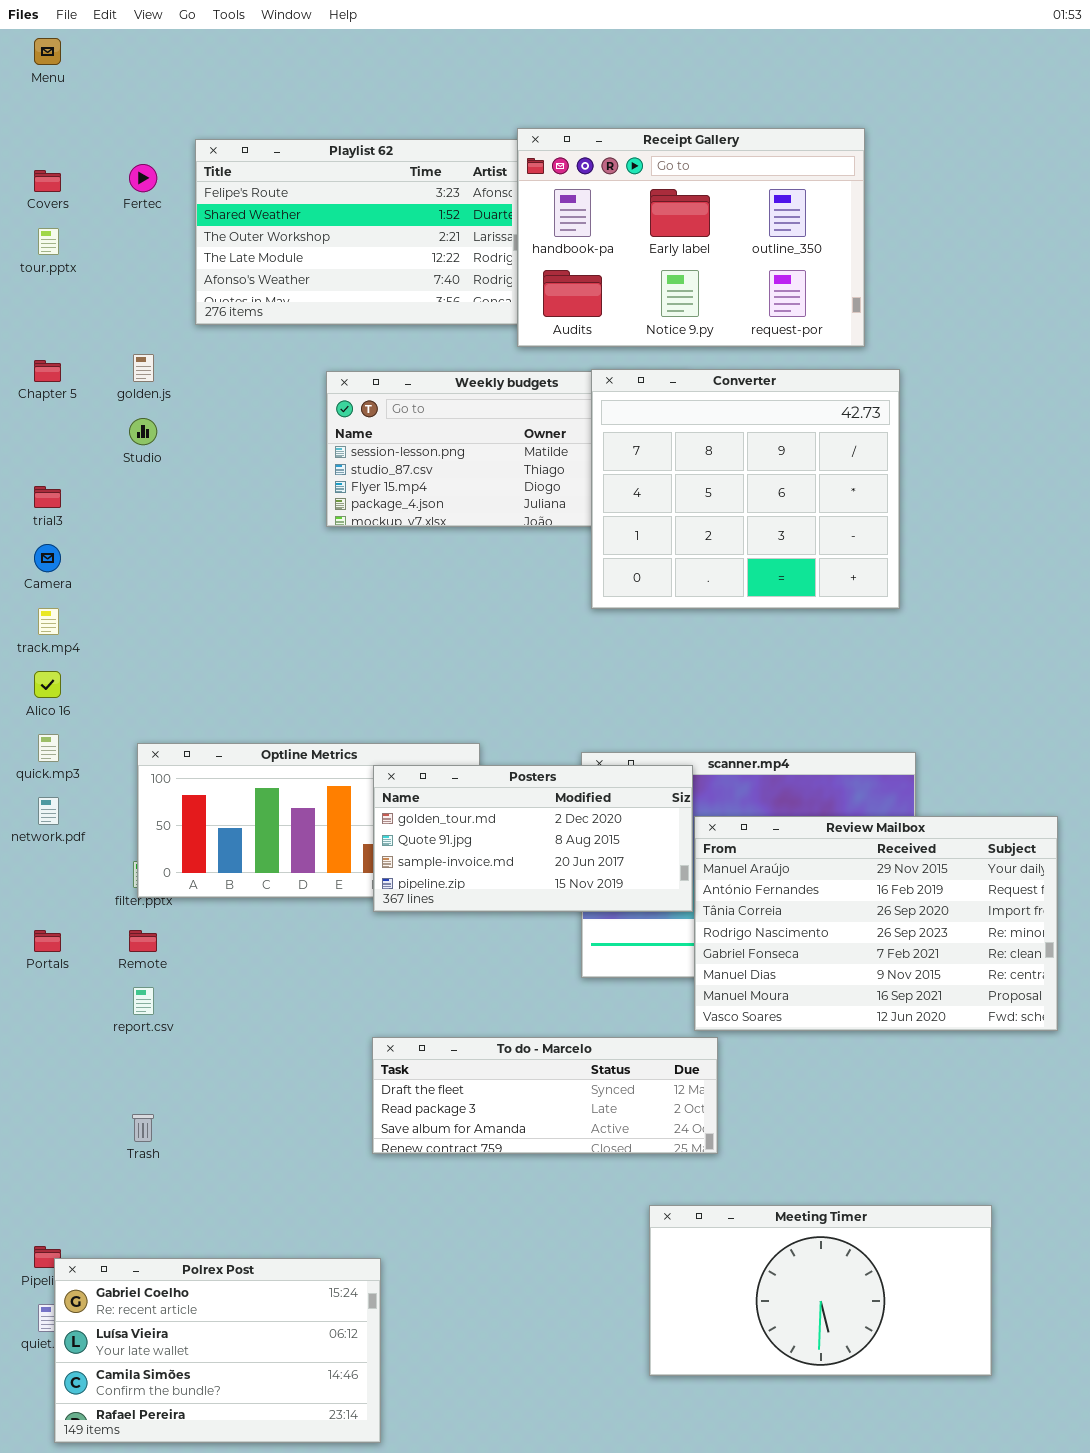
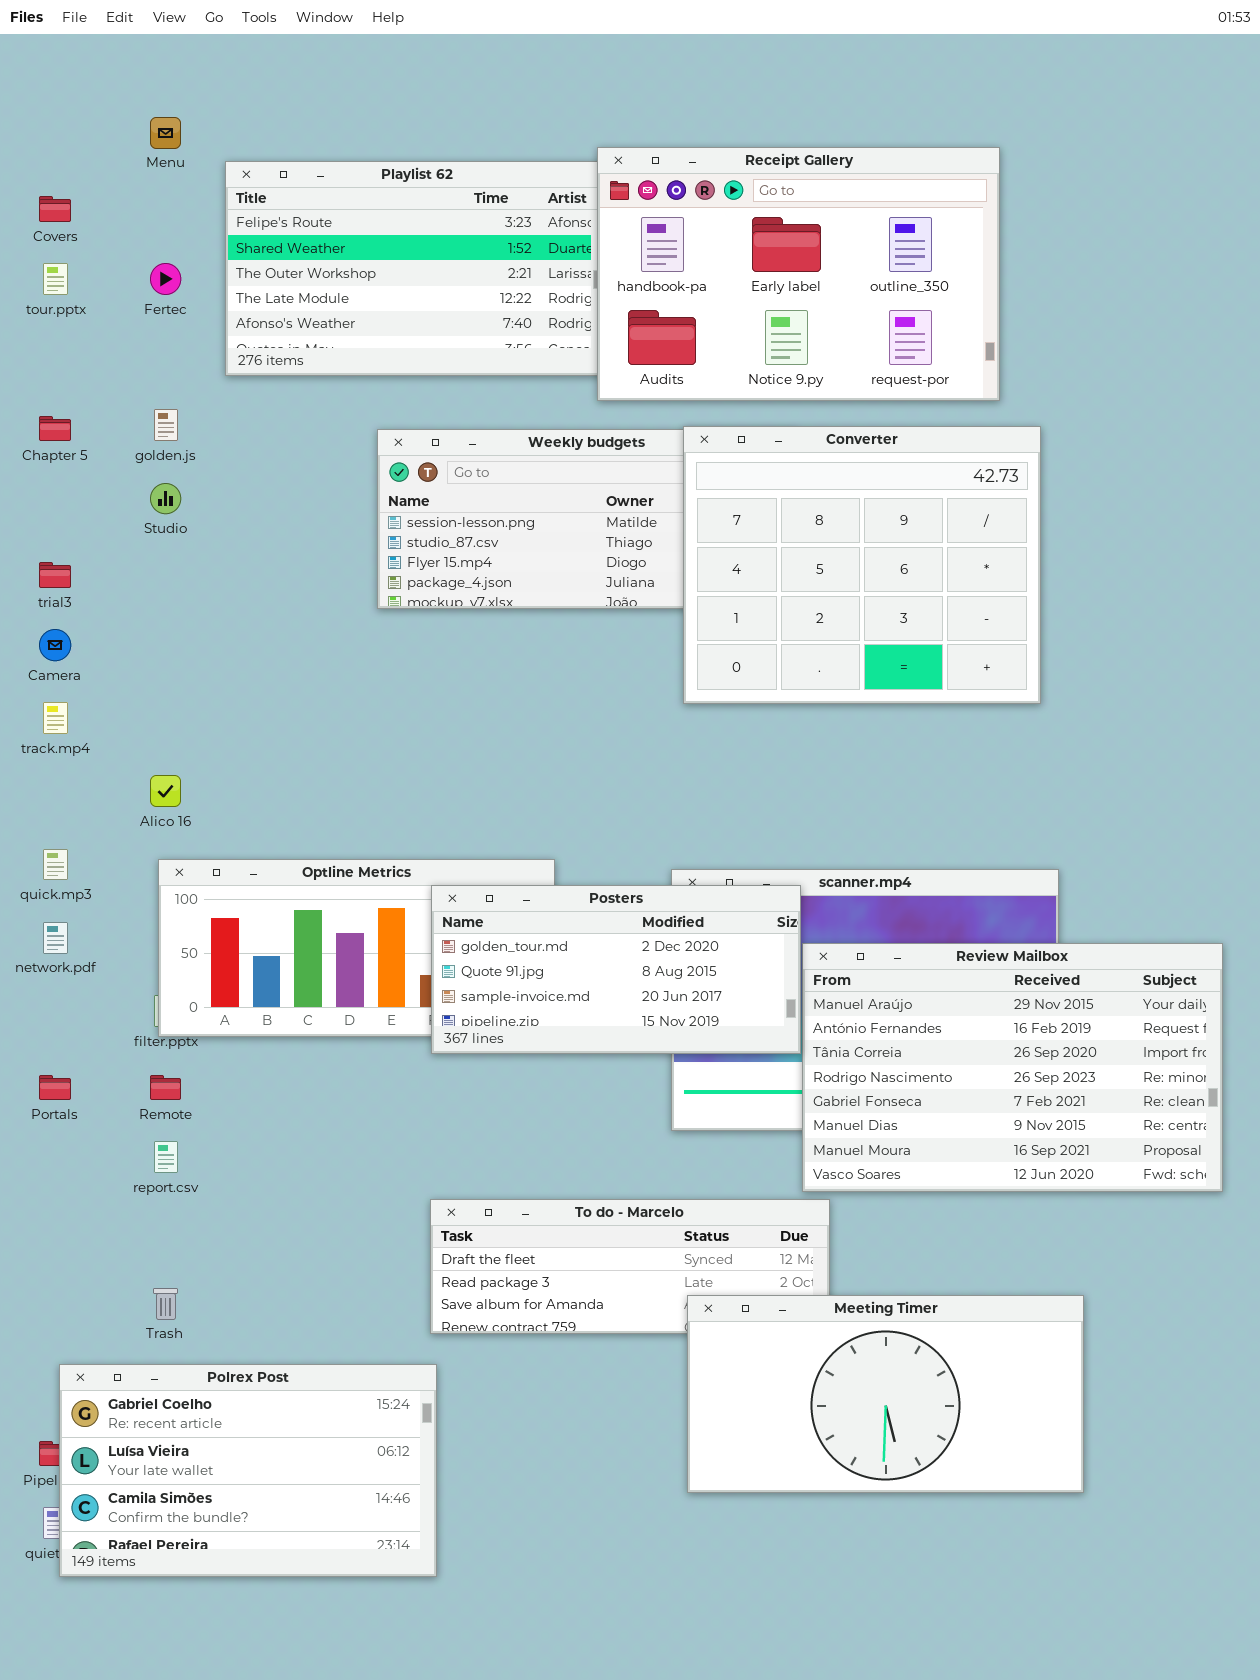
Menu: [34,38,61,65] -> [150,117,181,149], moved
Fertec: [129,164,157,192] -> [150,263,181,295], moved
Alico 16: [34,671,61,698] -> [150,775,181,807], moved
Meeting Timer: [649,1205,992,1376] -> [687,1295,1084,1493], moved
Polrex Post: [54,1258,381,1443] -> [59,1364,437,1577], moved

